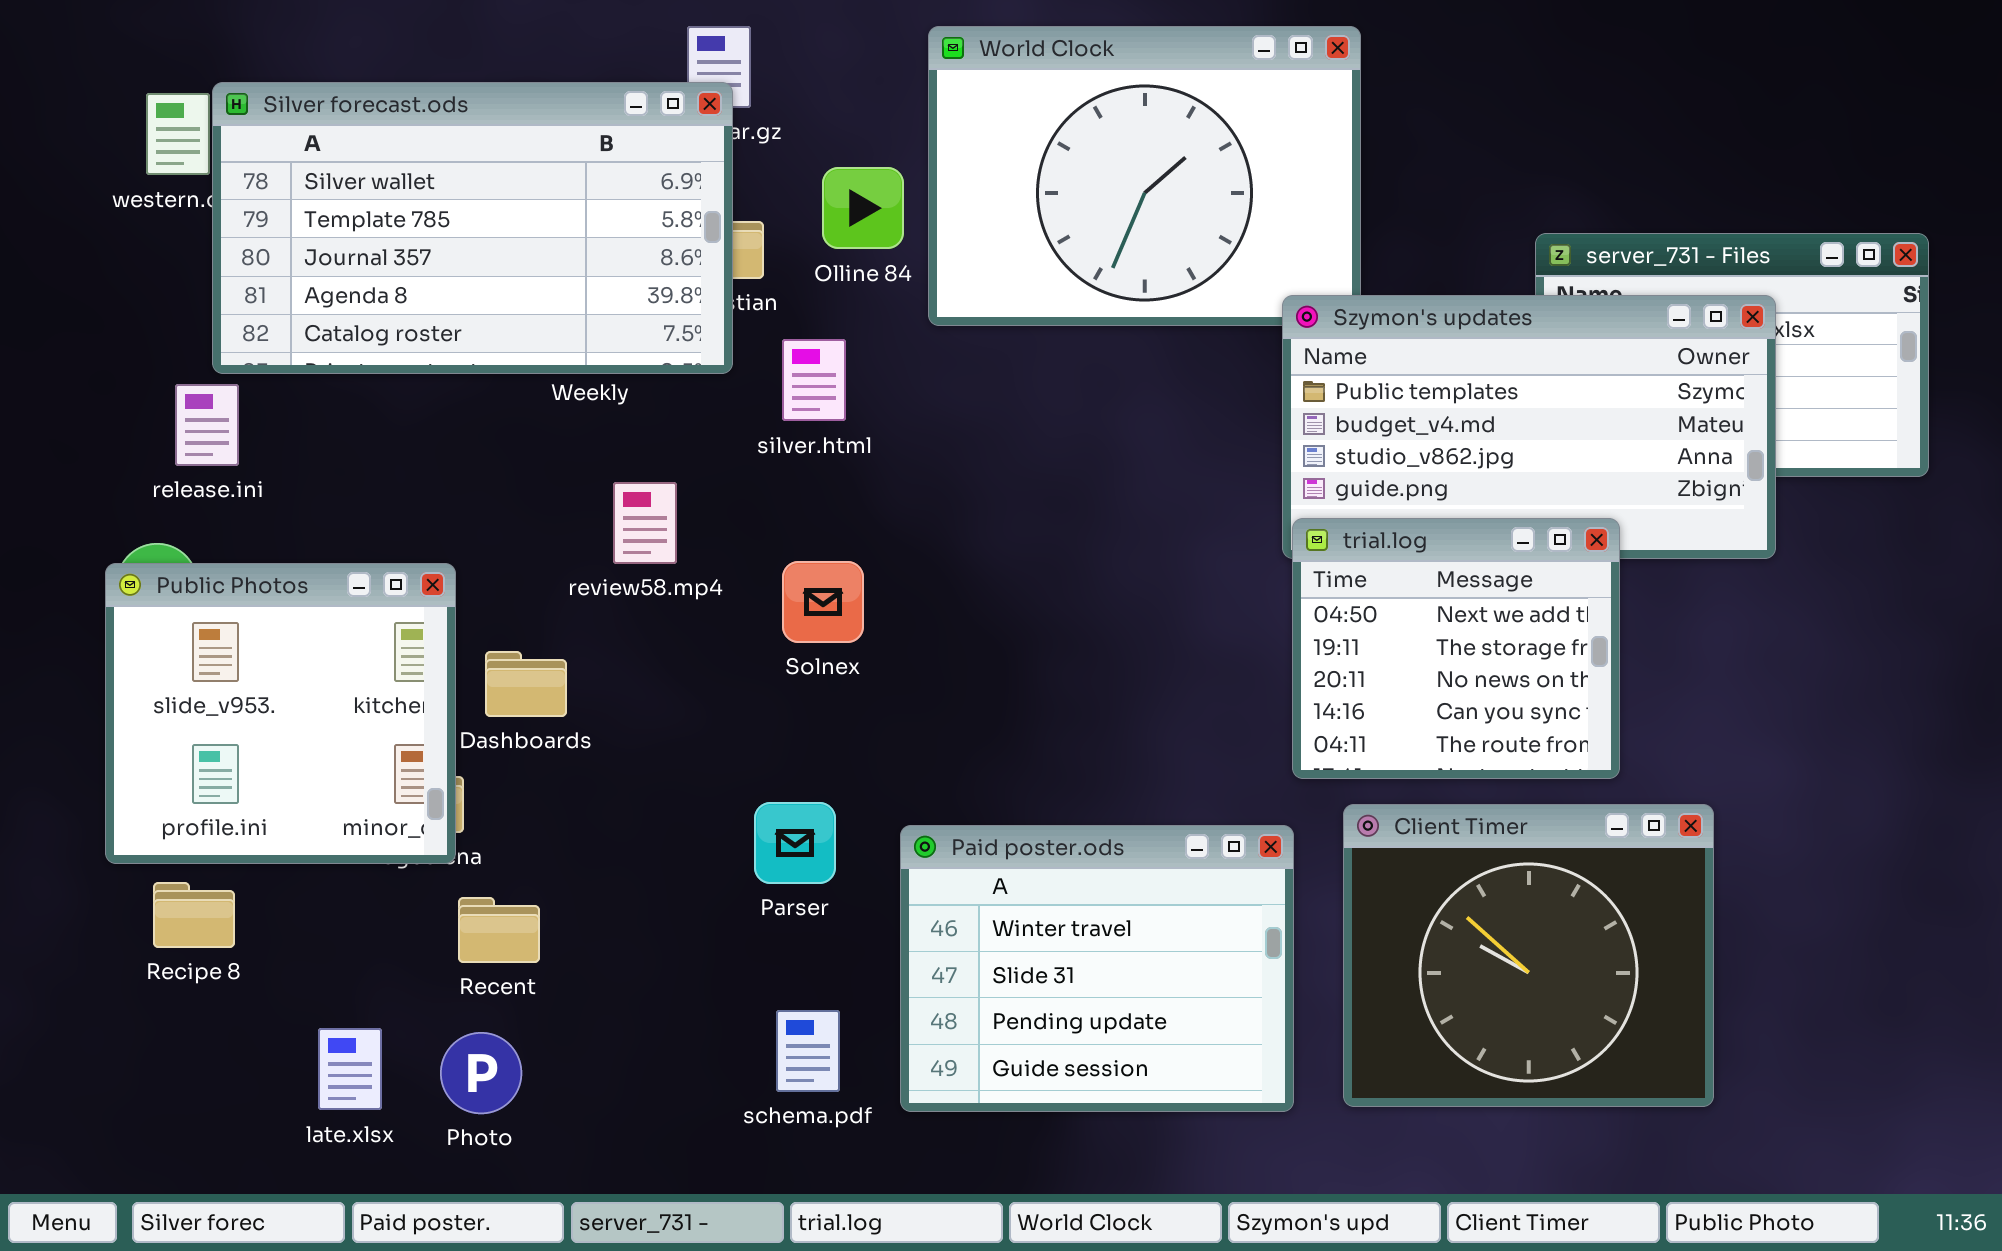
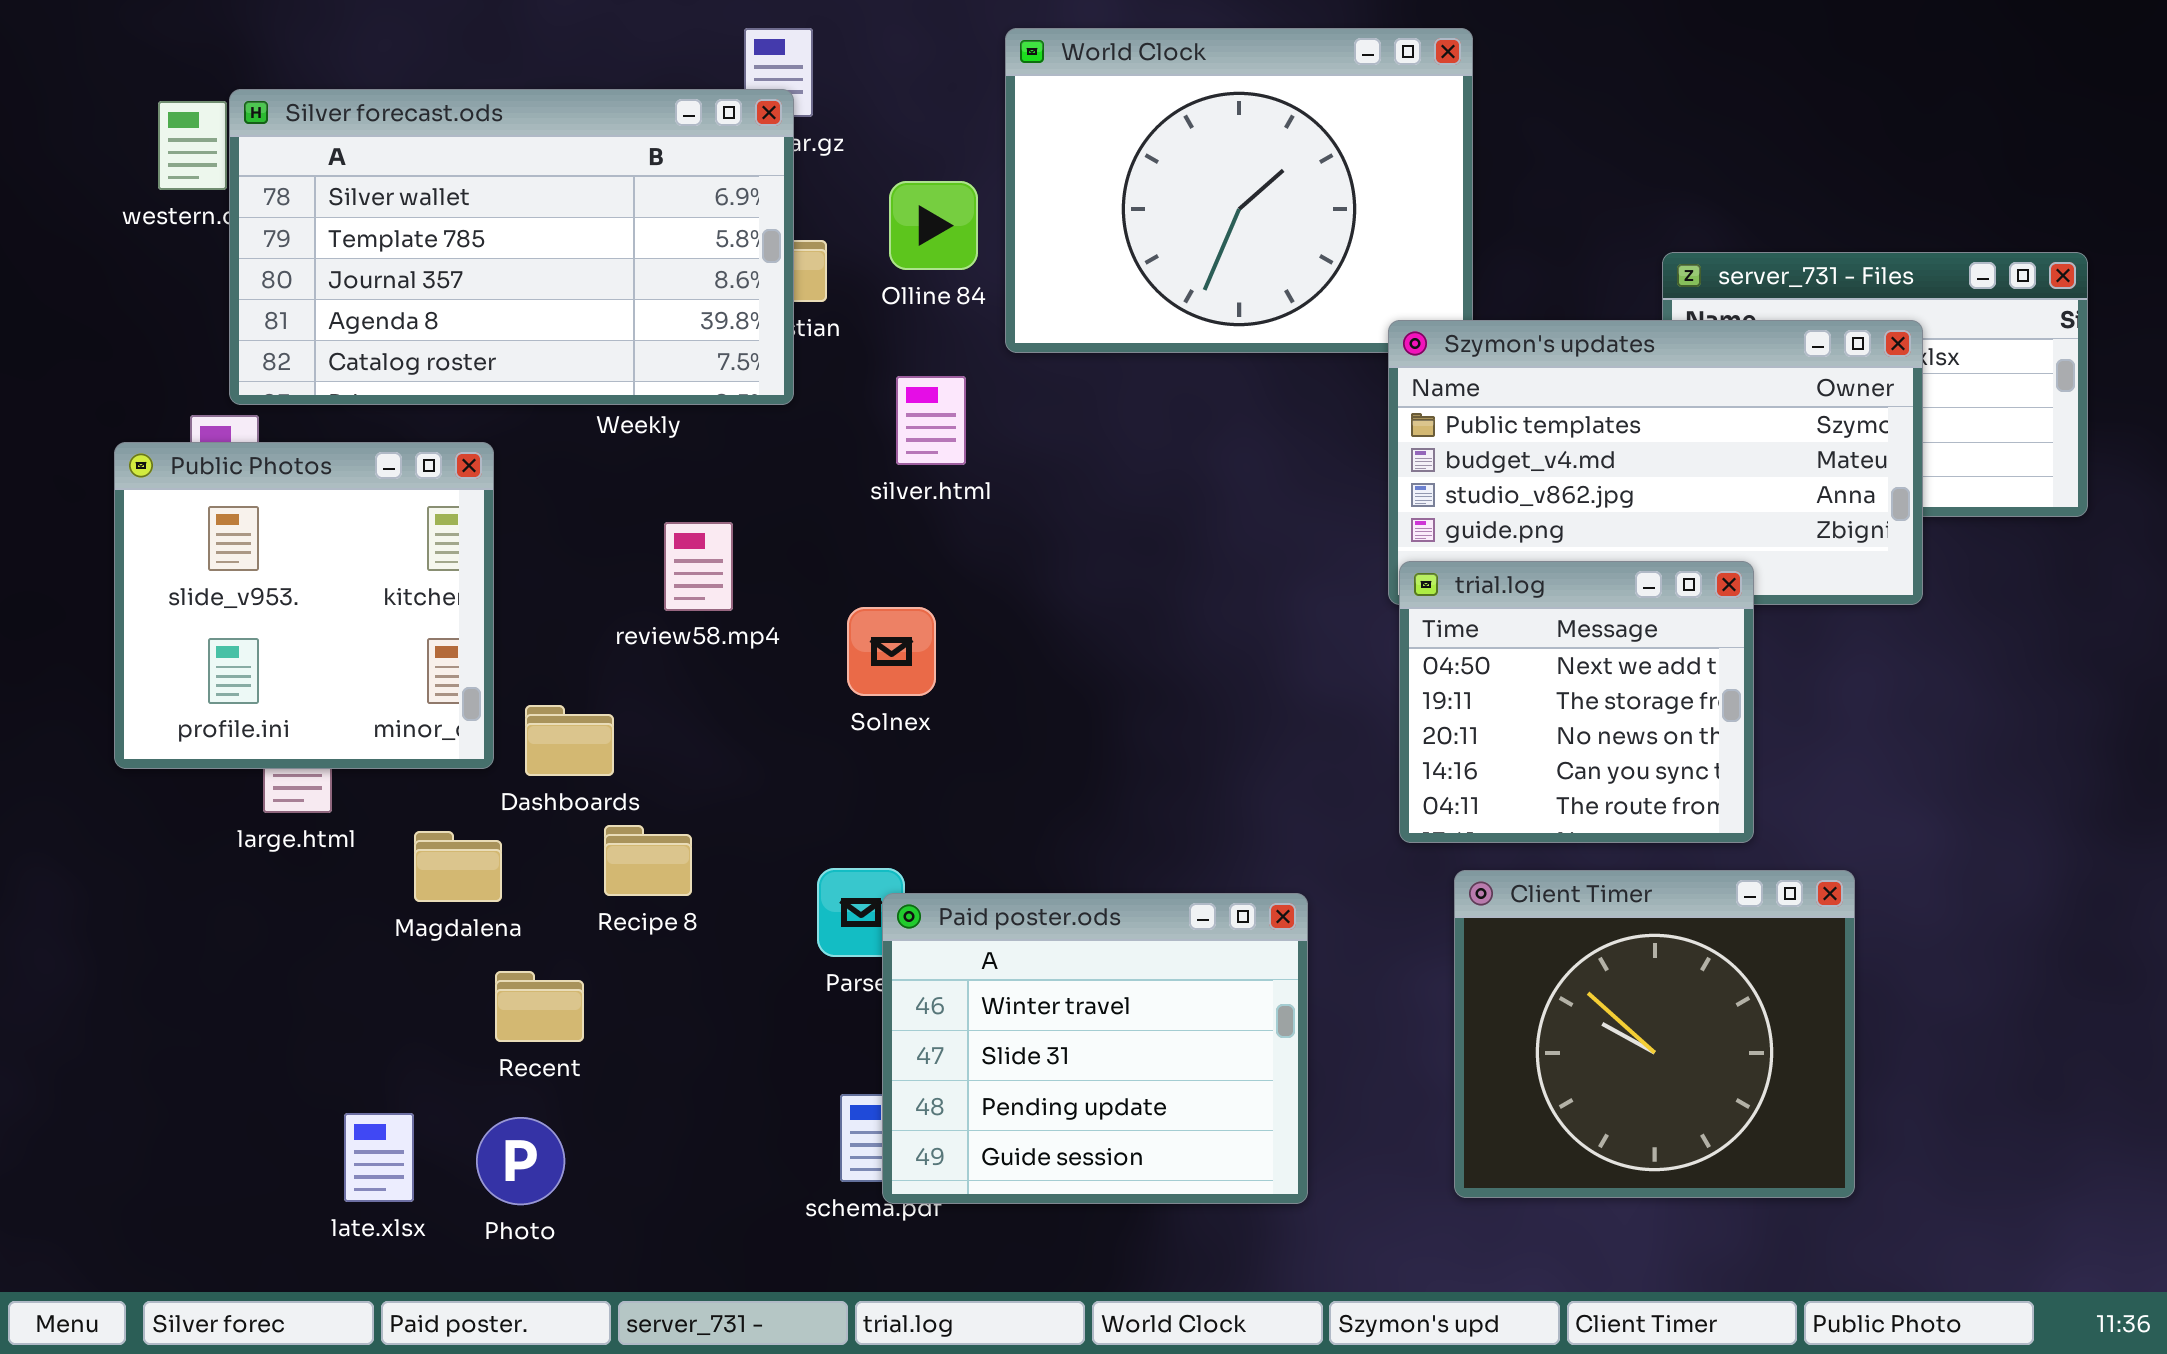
silver.html: [782,339,846,421] -> [896,376,966,465], moved
Public Photos: [105,563,456,864] -> [114,442,494,769], moved
Paid poster.ods: [900,825,1294,1112] -> [882,893,1308,1204], moved
Recipe 8: [153,882,235,948] -> [604,825,692,896], moved

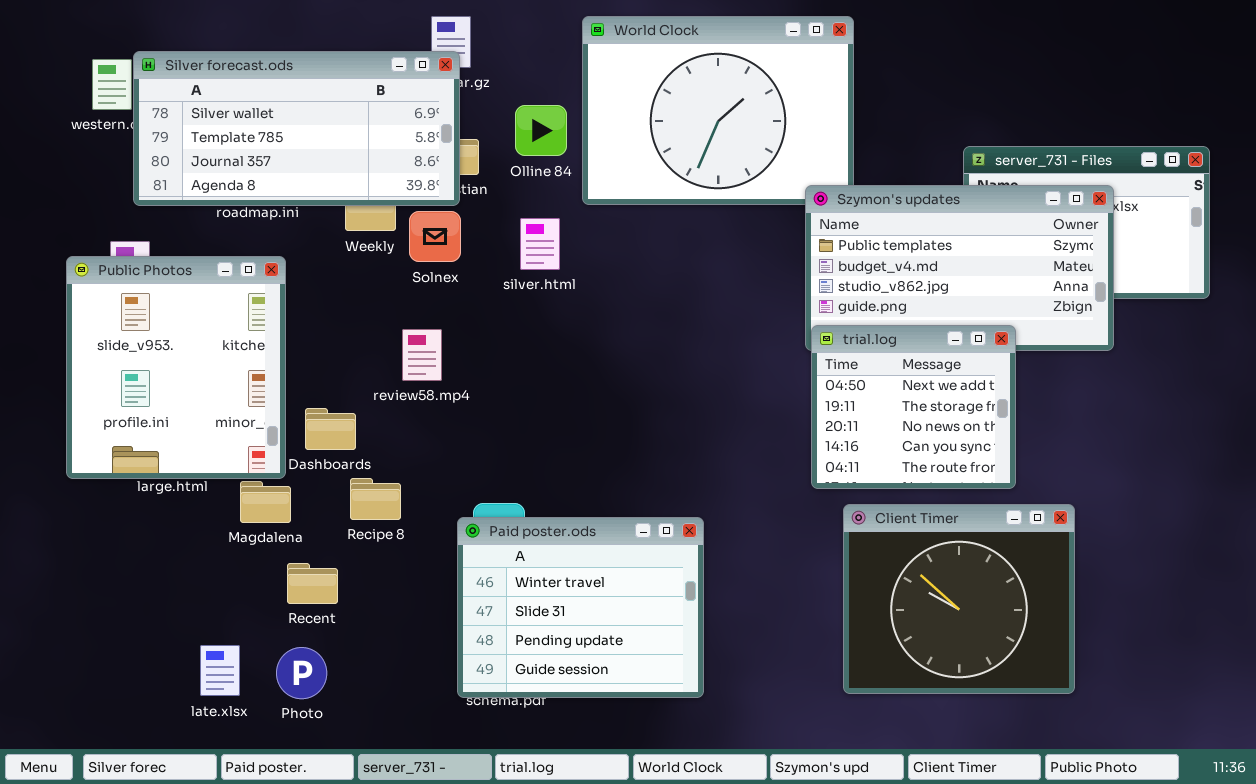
Silver forecast.ods: [229,89,794,405] -> [133,51,460,206], resized
Public Photos: [114,442,494,769] -> [66,256,286,479], resized
review58.mp4: [664,522,733,611] -> [402,329,442,381], moved
Solnex: [847,607,936,696] -> [409,211,461,262], moved
Paid poster.ods: [882,893,1308,1204] -> [457,517,704,698], moved

